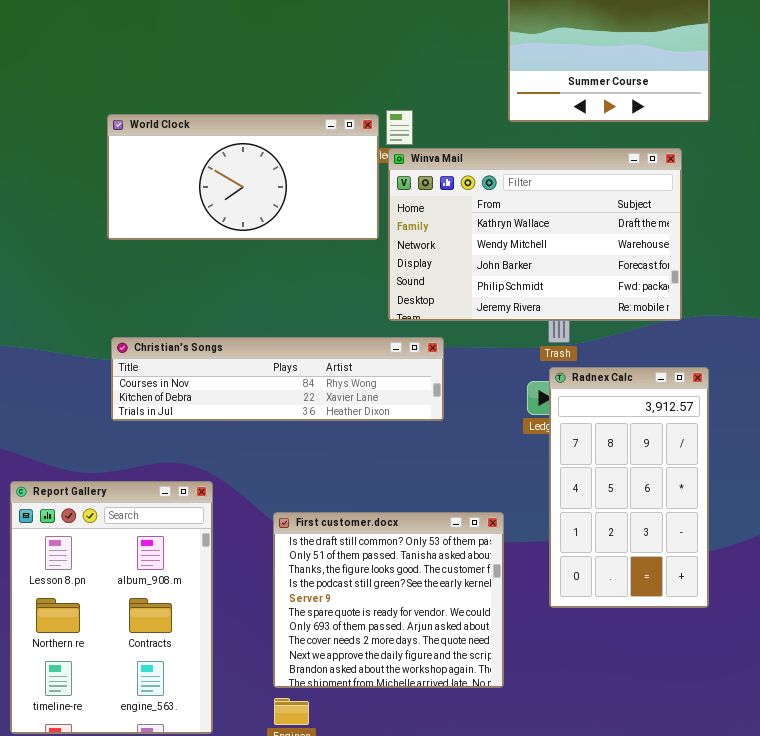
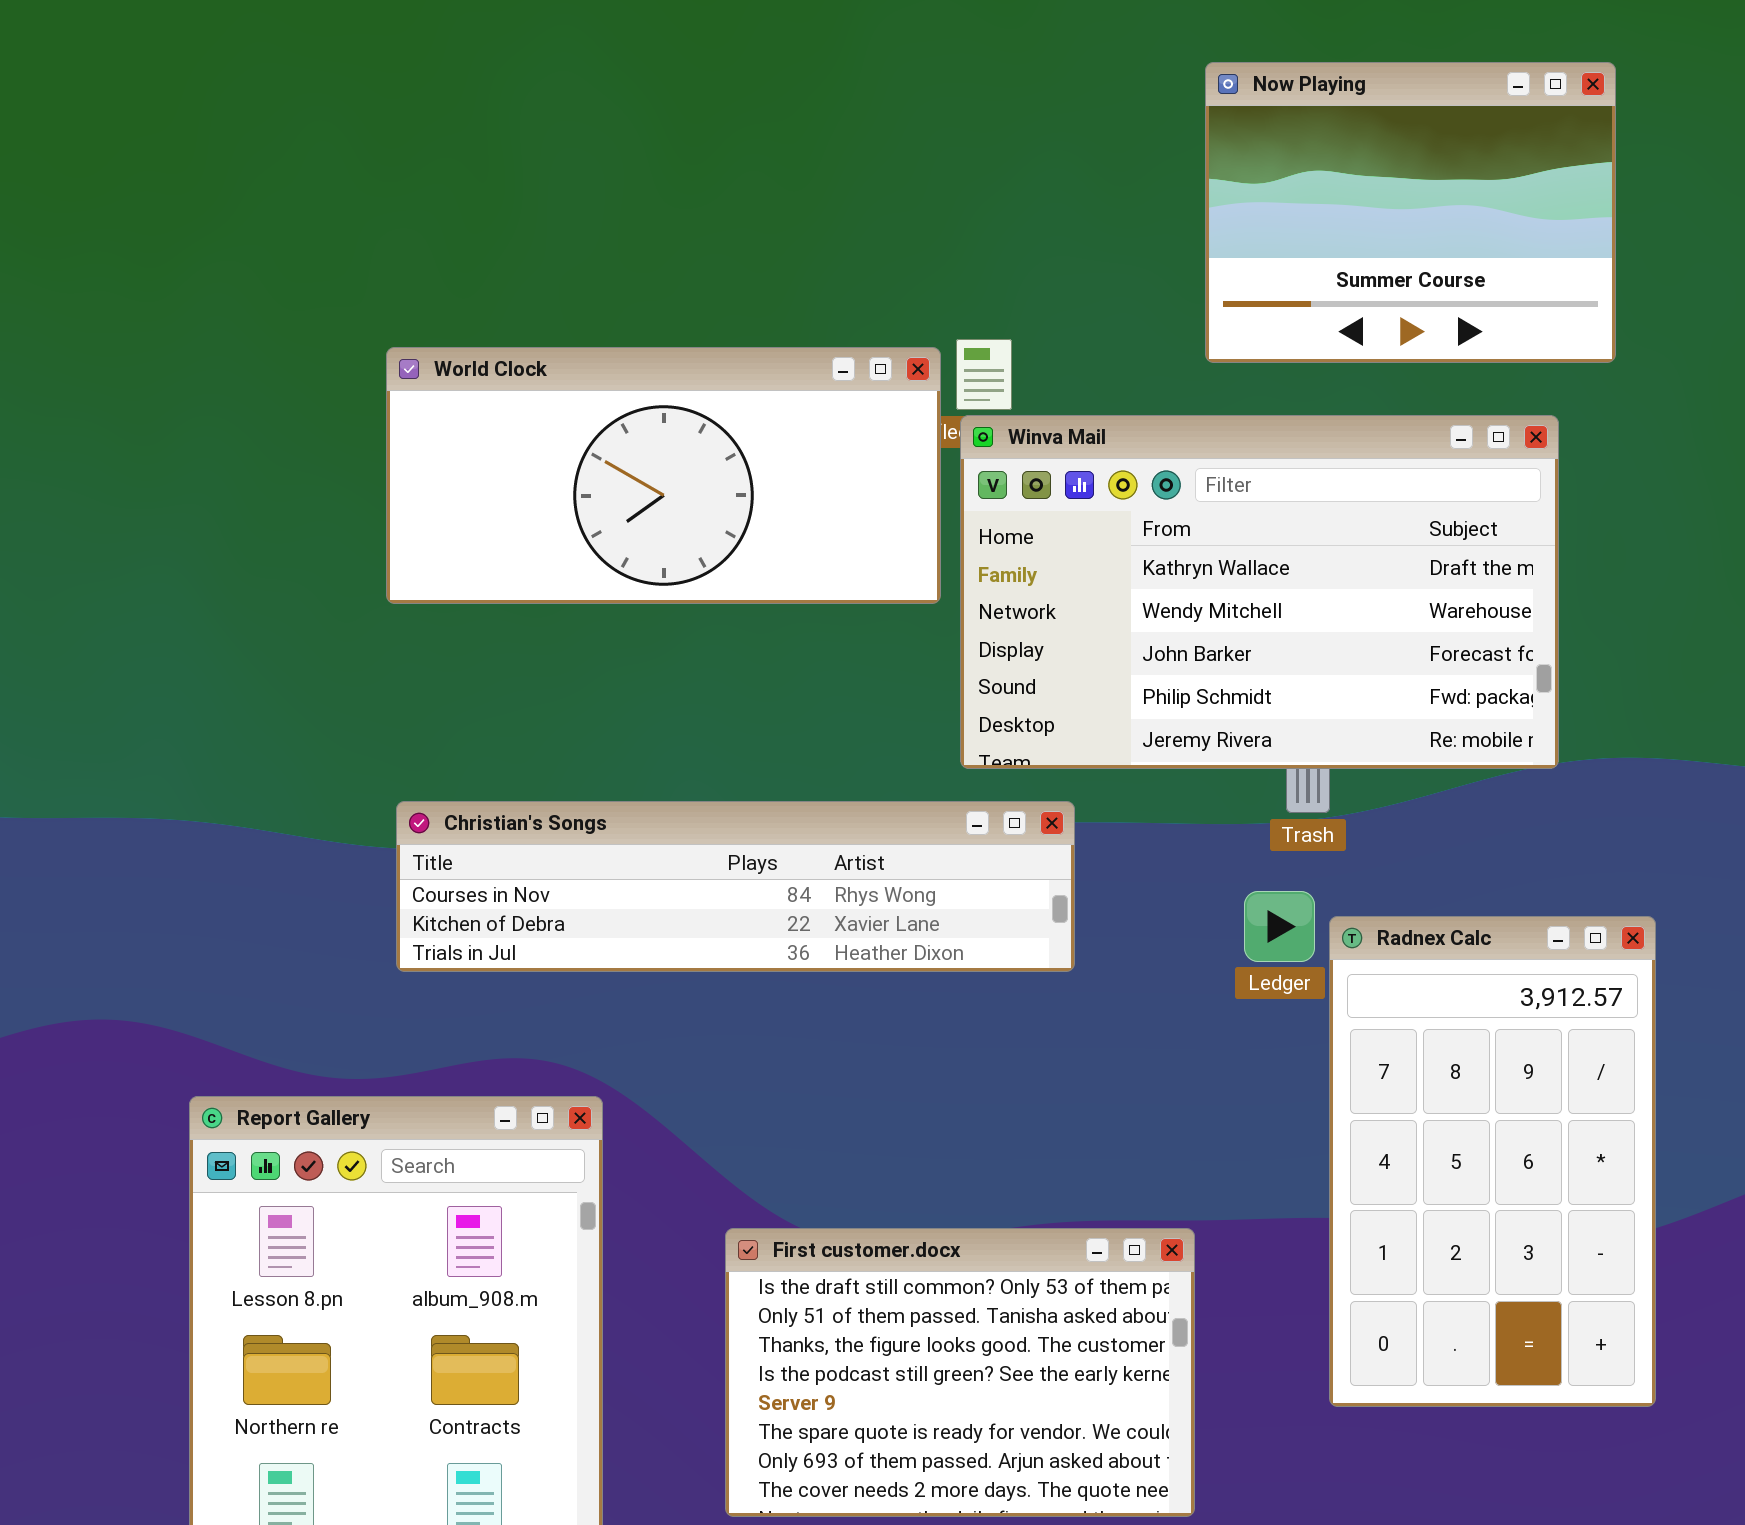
Radnex Calc: [549,367,709,608] -> [1329,916,1656,1407], moved
First customer.docx: [273,512,504,688] -> [725,1228,1195,1517], resized

